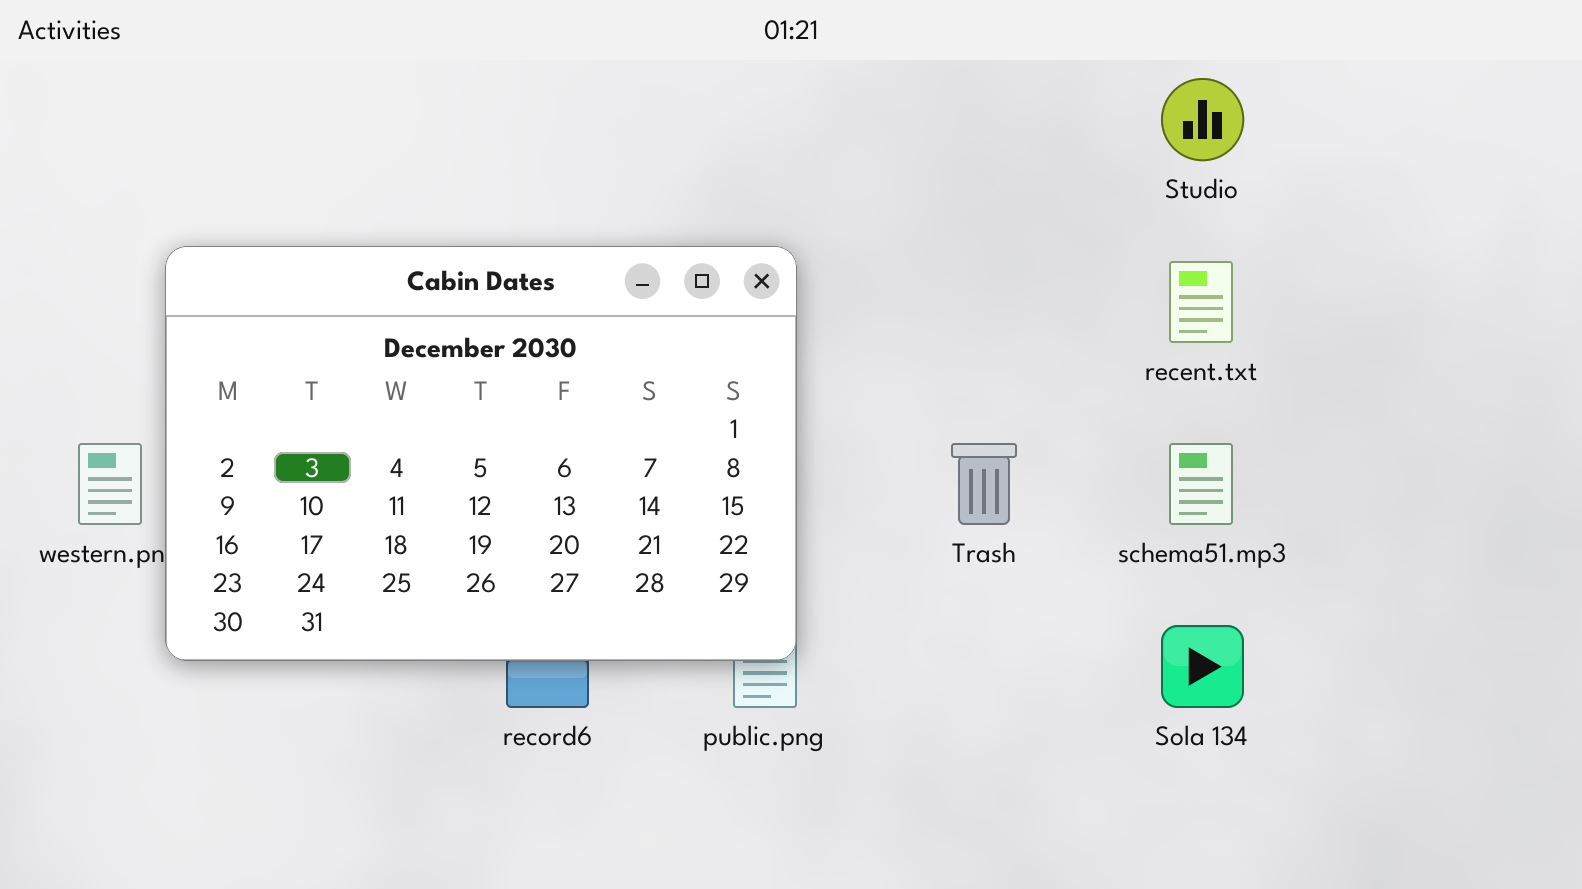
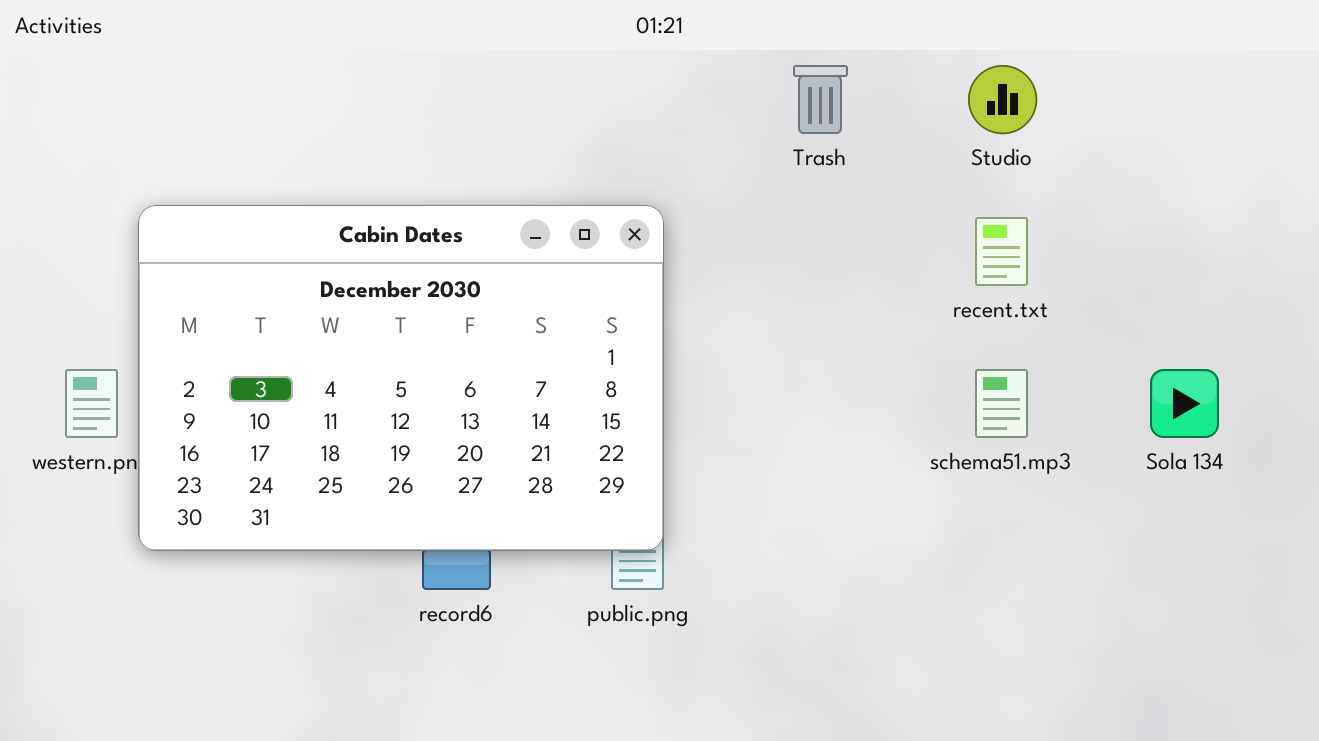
Trash: [951,443,1017,525] -> [793,65,848,134], moved
Sola 134: [1161,625,1244,708] -> [1150,369,1219,438], moved

